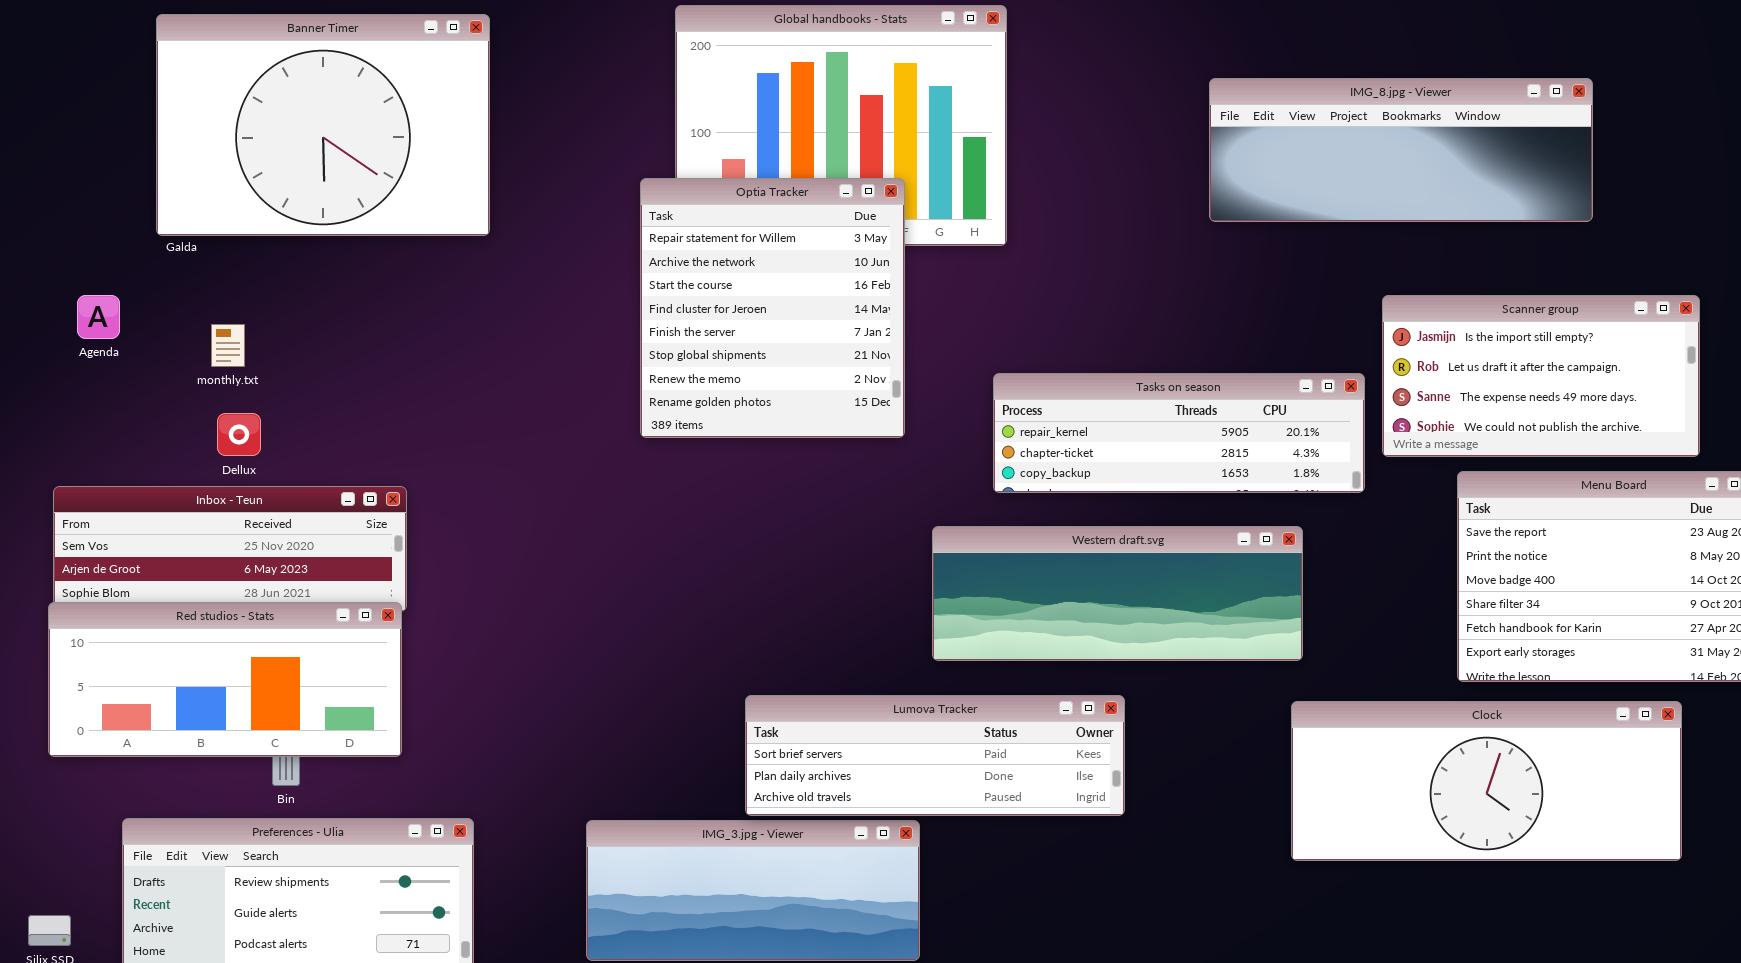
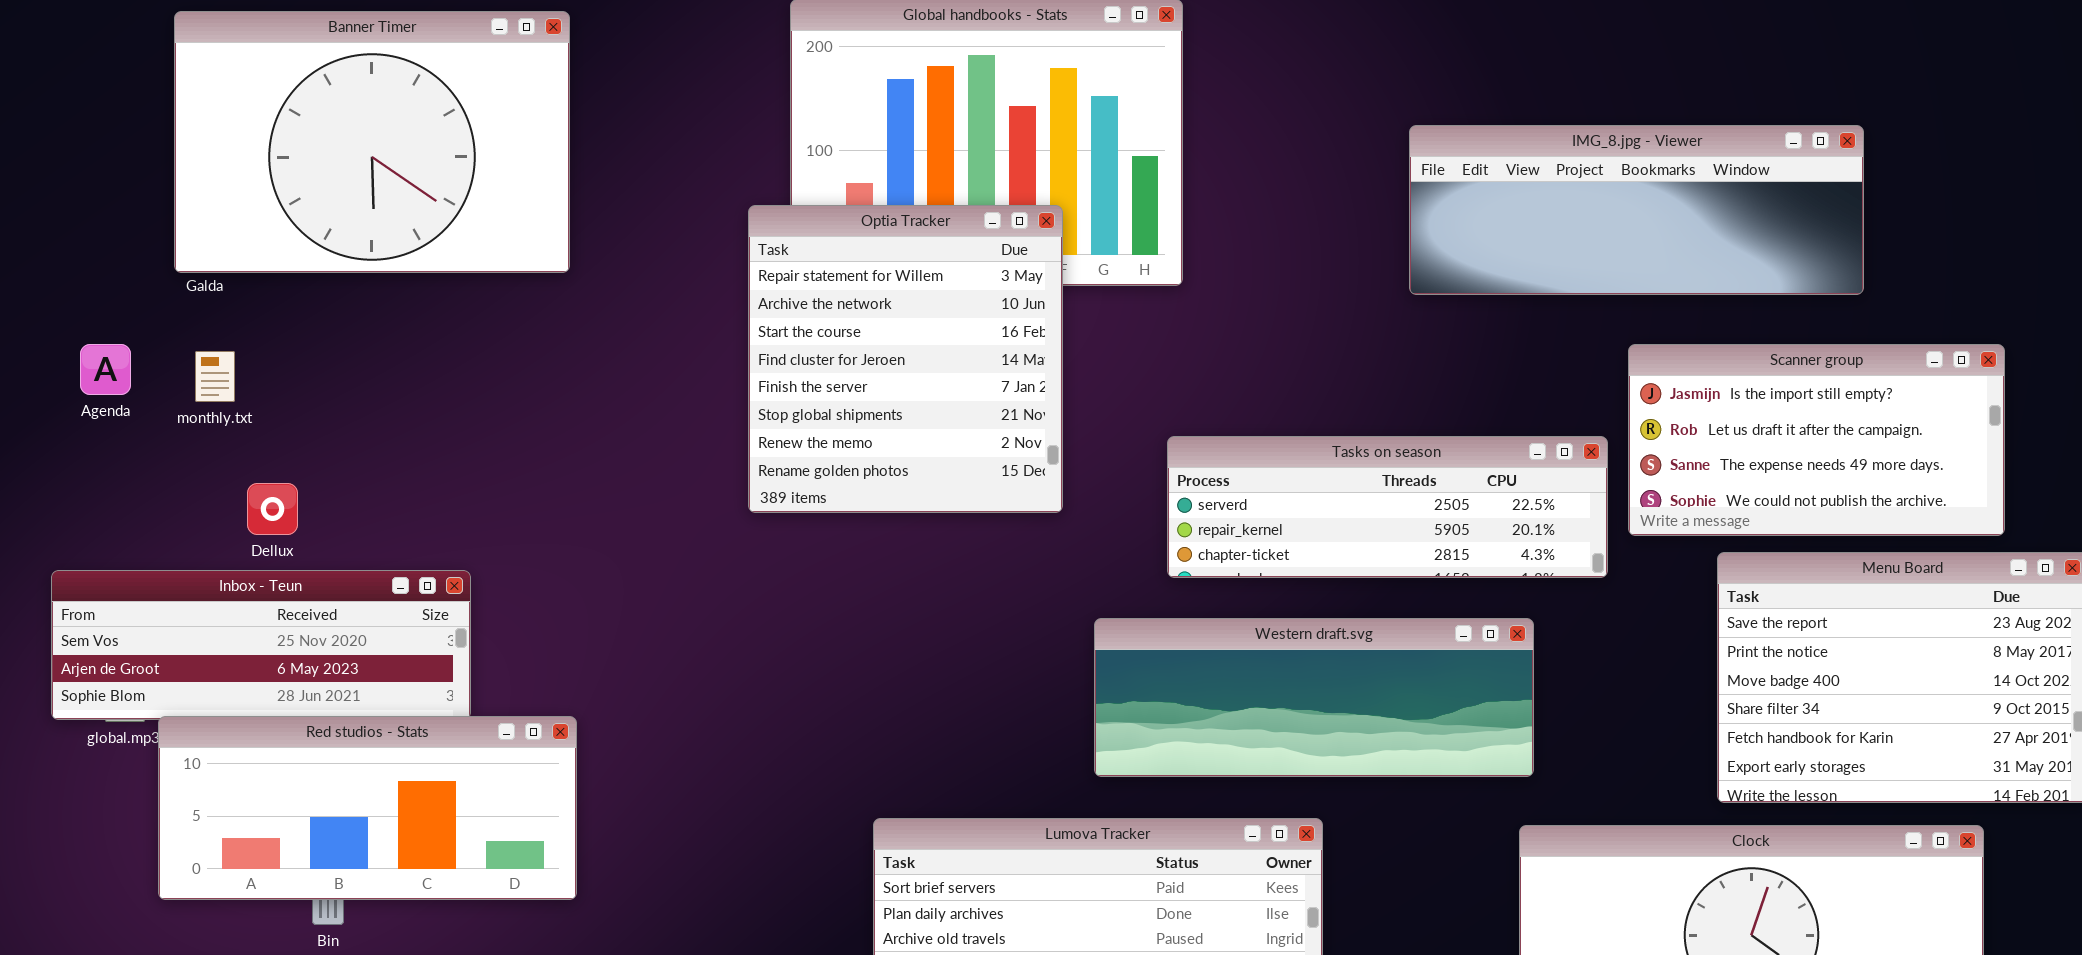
IMG_8.jpg - Viewer: [1209,78,1593,222] -> [1409,125,1864,295], moved
monthly.txt: [211,324,245,367] -> [195,351,235,402], moved
Tasks on season: [993,373,1365,493] -> [1167,436,1608,578], scrolled up 1 row
Red studios - Stats: [48,602,402,757] -> [158,716,577,900], moved

